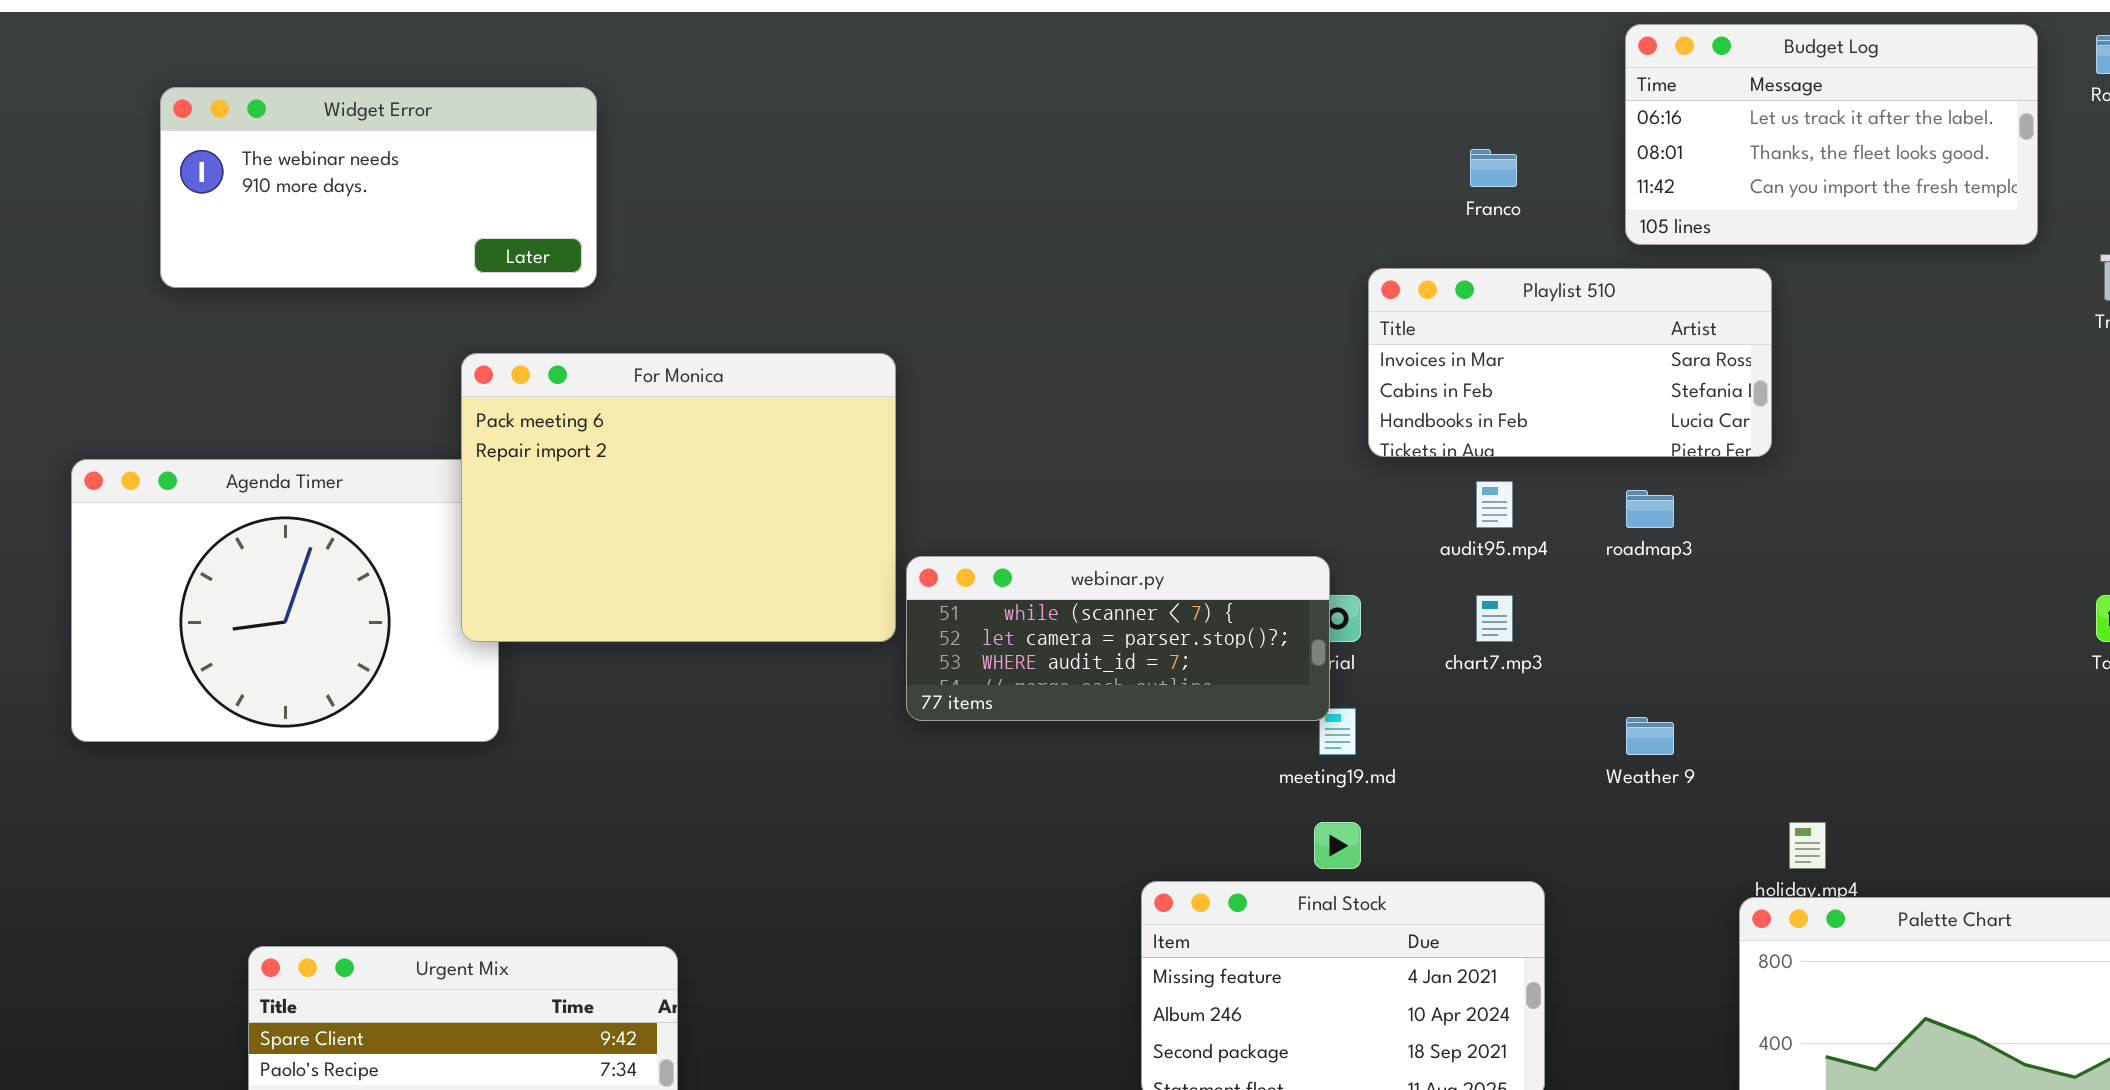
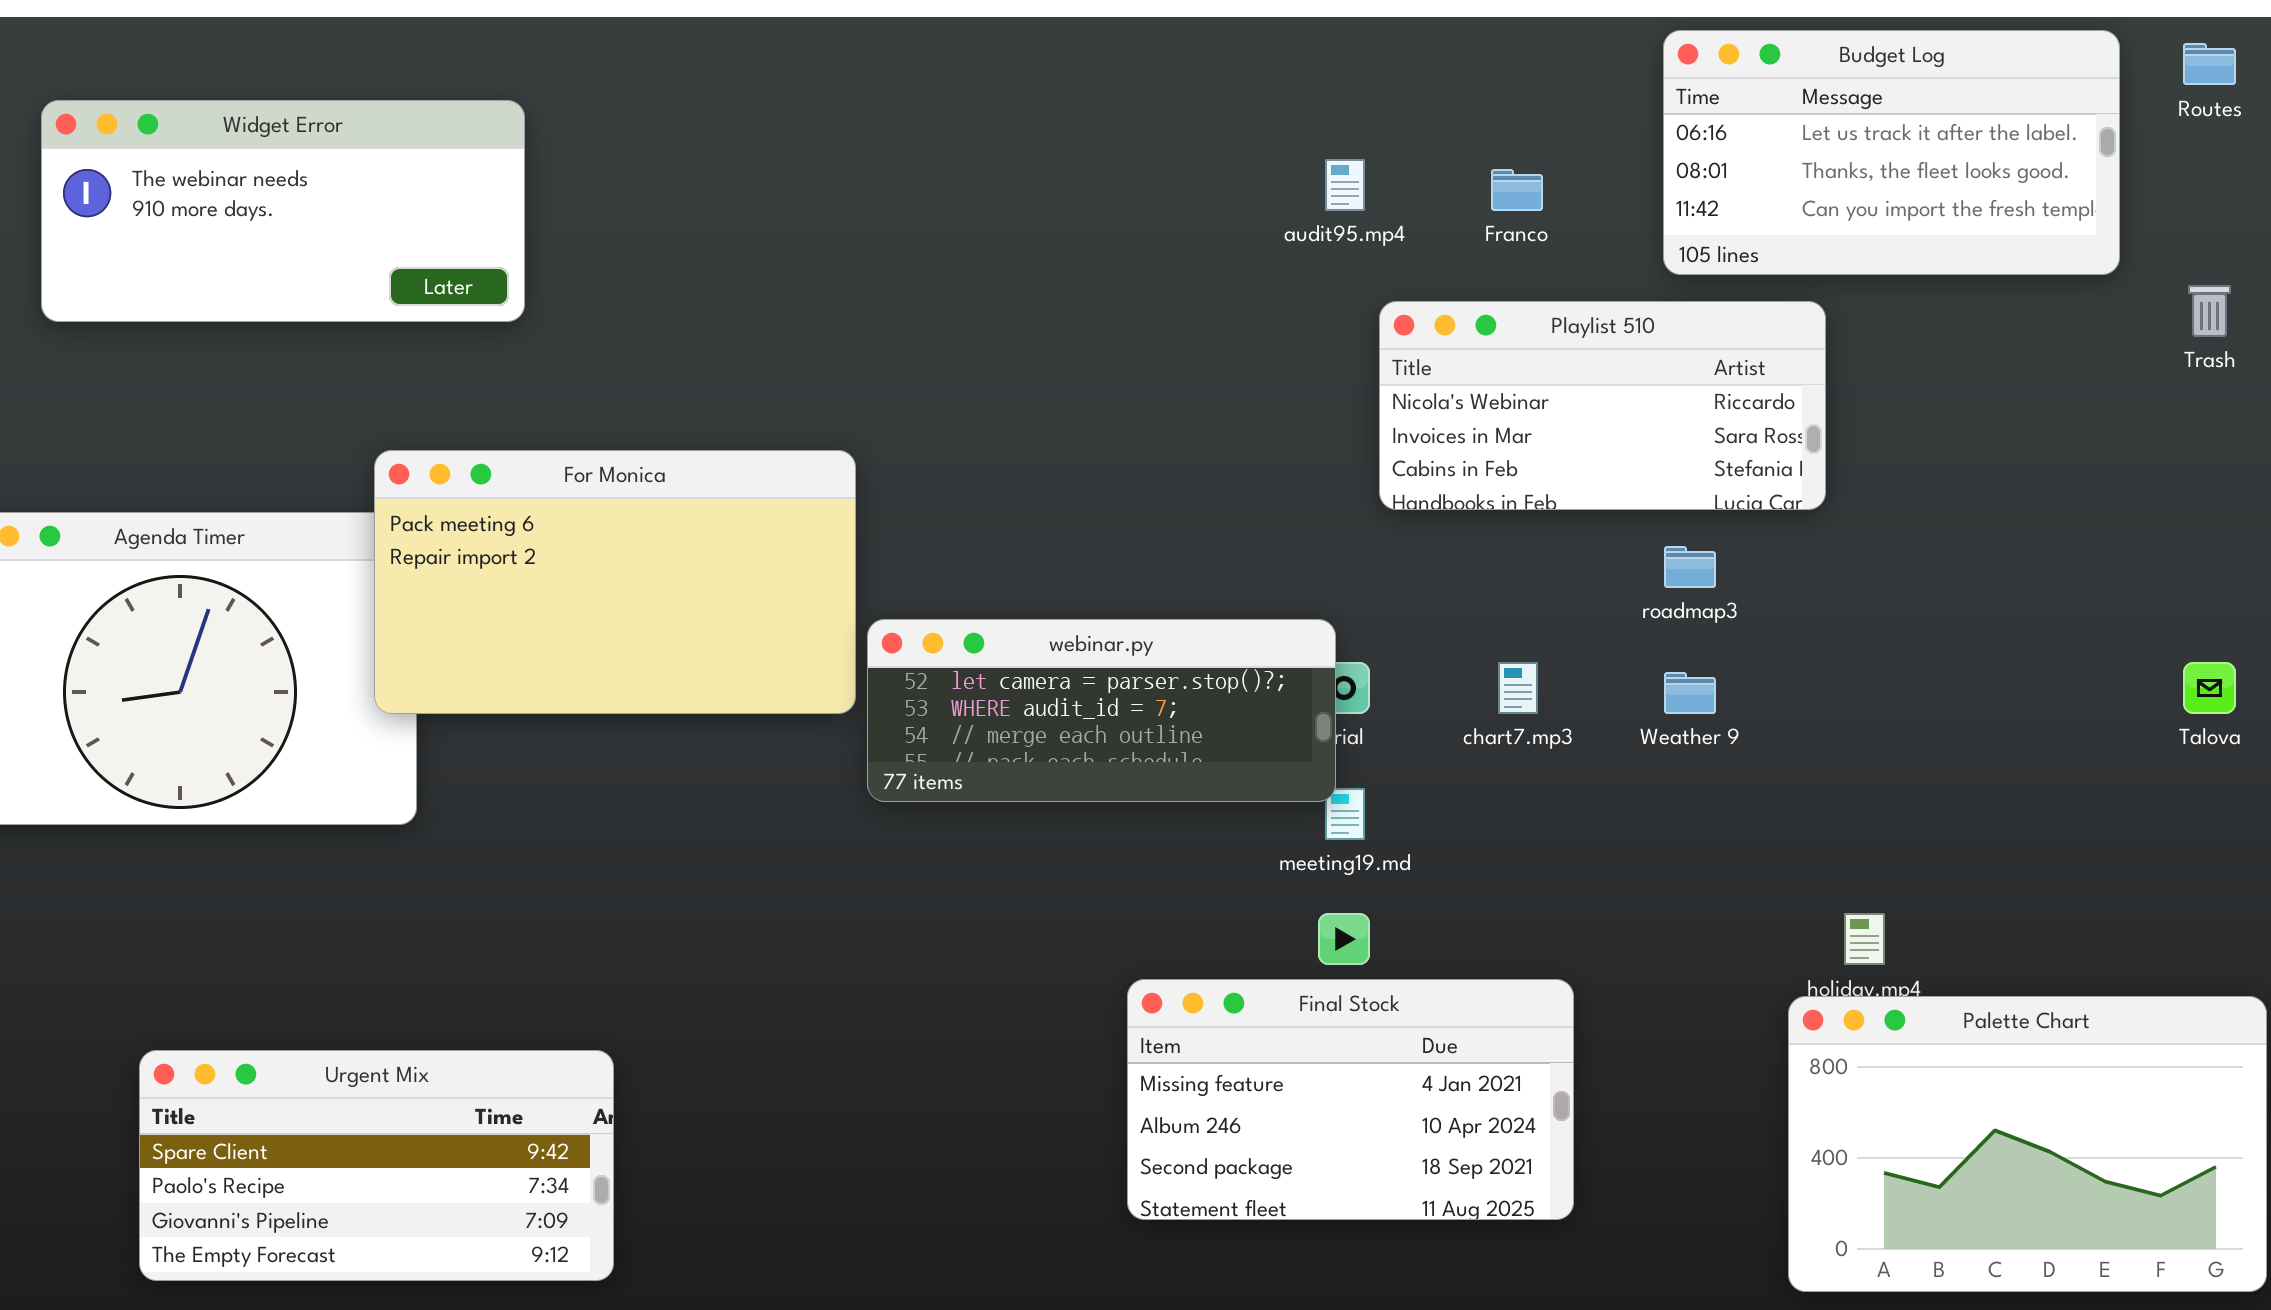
Playlist 510: [1368,268,1772,457] -> [1379,301,1826,510], scrolled up 1 row
For Monica: [461,353,896,642] -> [374,450,856,714], resized
audit95.mp4: [1476,481,1513,528] -> [1325,159,1365,211], moved
webinar.py: [906,556,1330,721] -> [867,619,1336,802], scrolled down 1 row
Weather 9: [1626,717,1674,755] -> [1664,672,1716,714], moved

